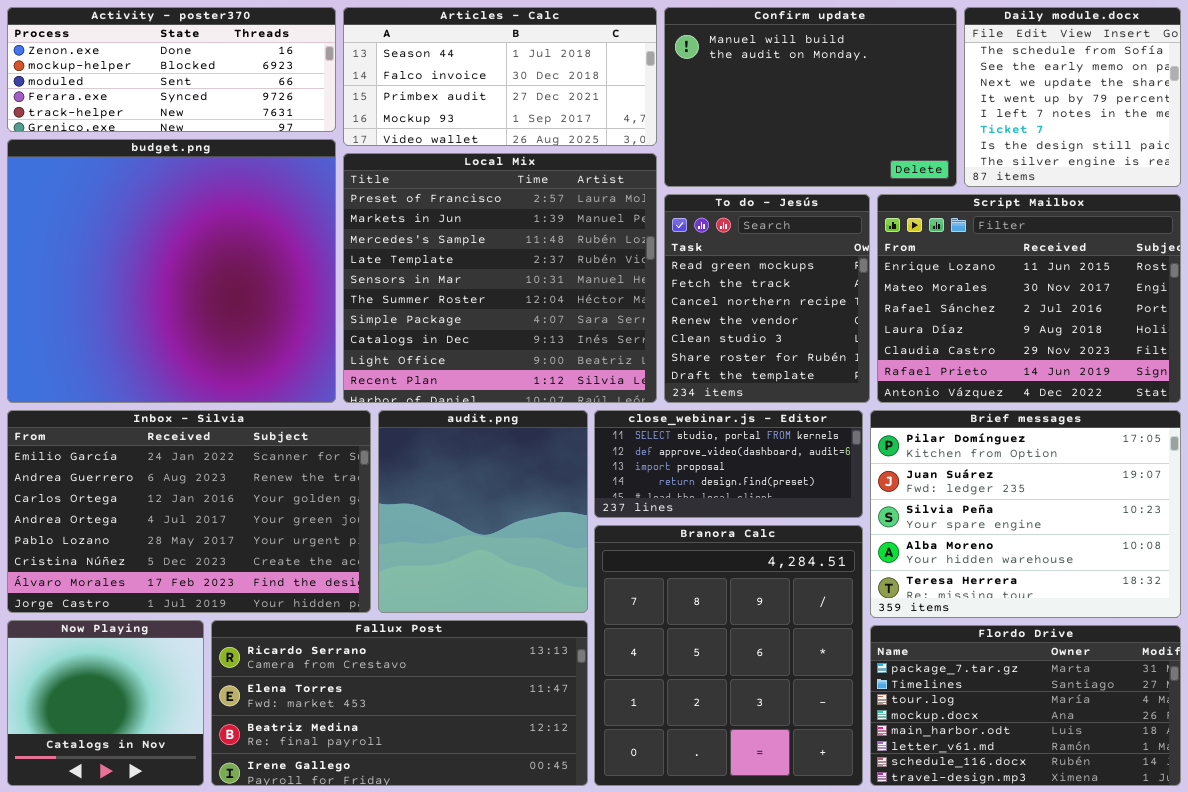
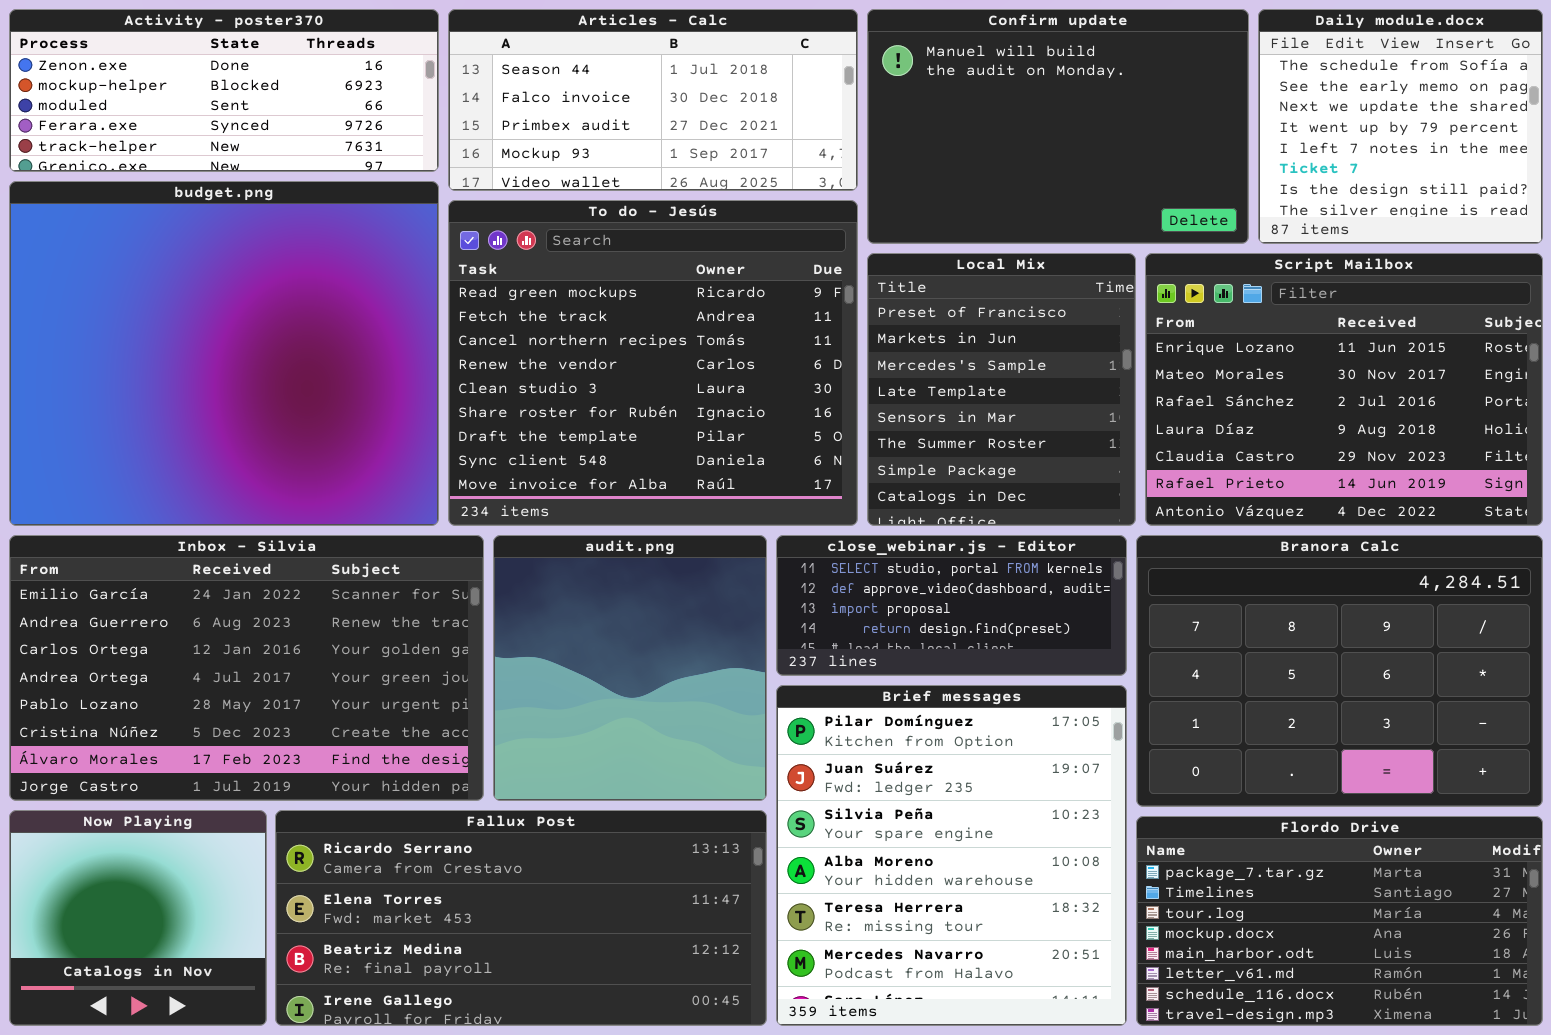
Local Mix: [343,153,657,403] -> [867,253,1136,526], moved, resized
To do - Jesús: [664,194,870,403] -> [448,200,858,526], moved, resized
Brief messages: [870,410,1181,618] -> [776,685,1127,1026], moved, resized
Branora Calc: [594,525,863,786] -> [1136,535,1543,807], moved, resized

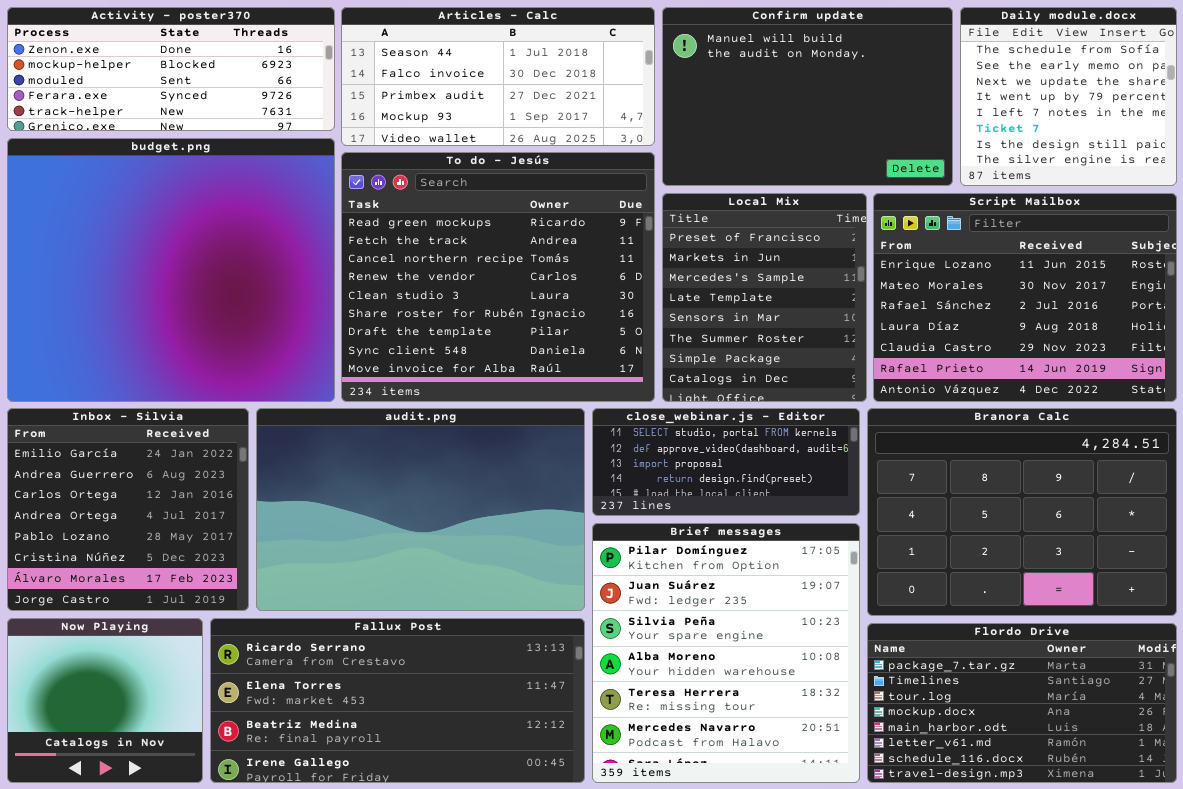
Inbox - Silvia: [9,535,484,801] -> [7,408,249,611], resized
audit.png: [493,535,767,801] -> [256,408,585,611], resized

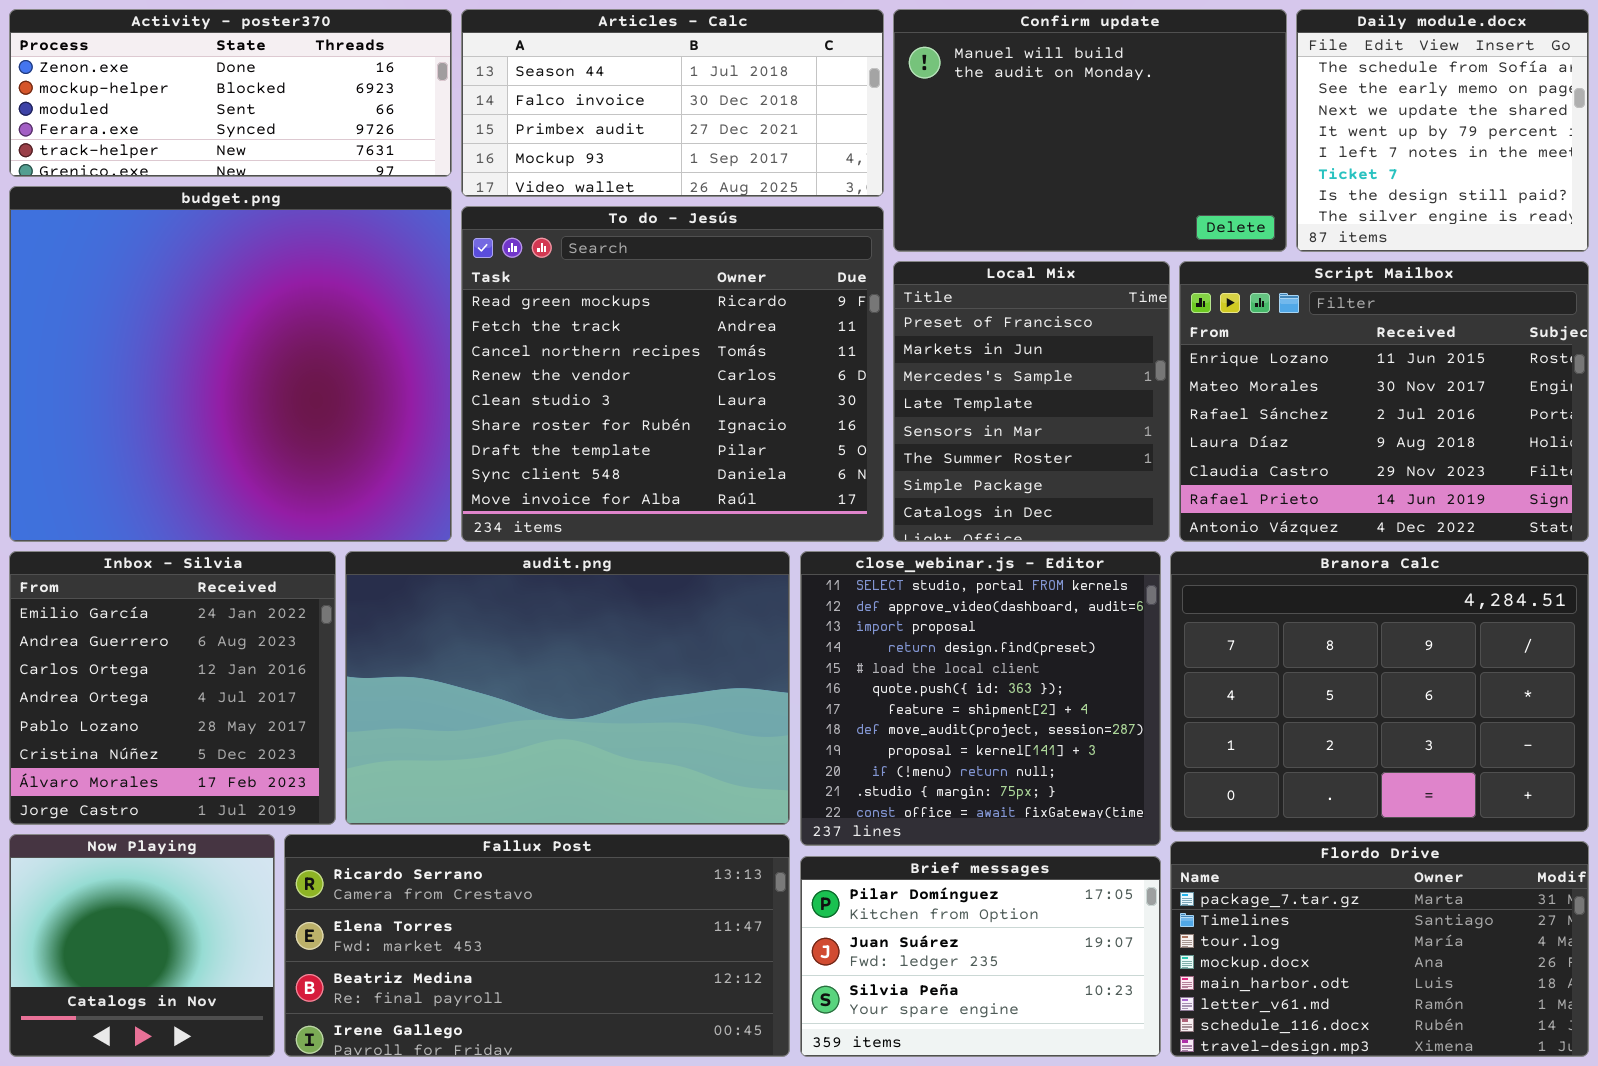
close_webinar.js - Editor: [592,408,860,516] -> [800,551,1161,846], resized
Brief messages: [592,523,860,783] -> [800,856,1161,1057], resized

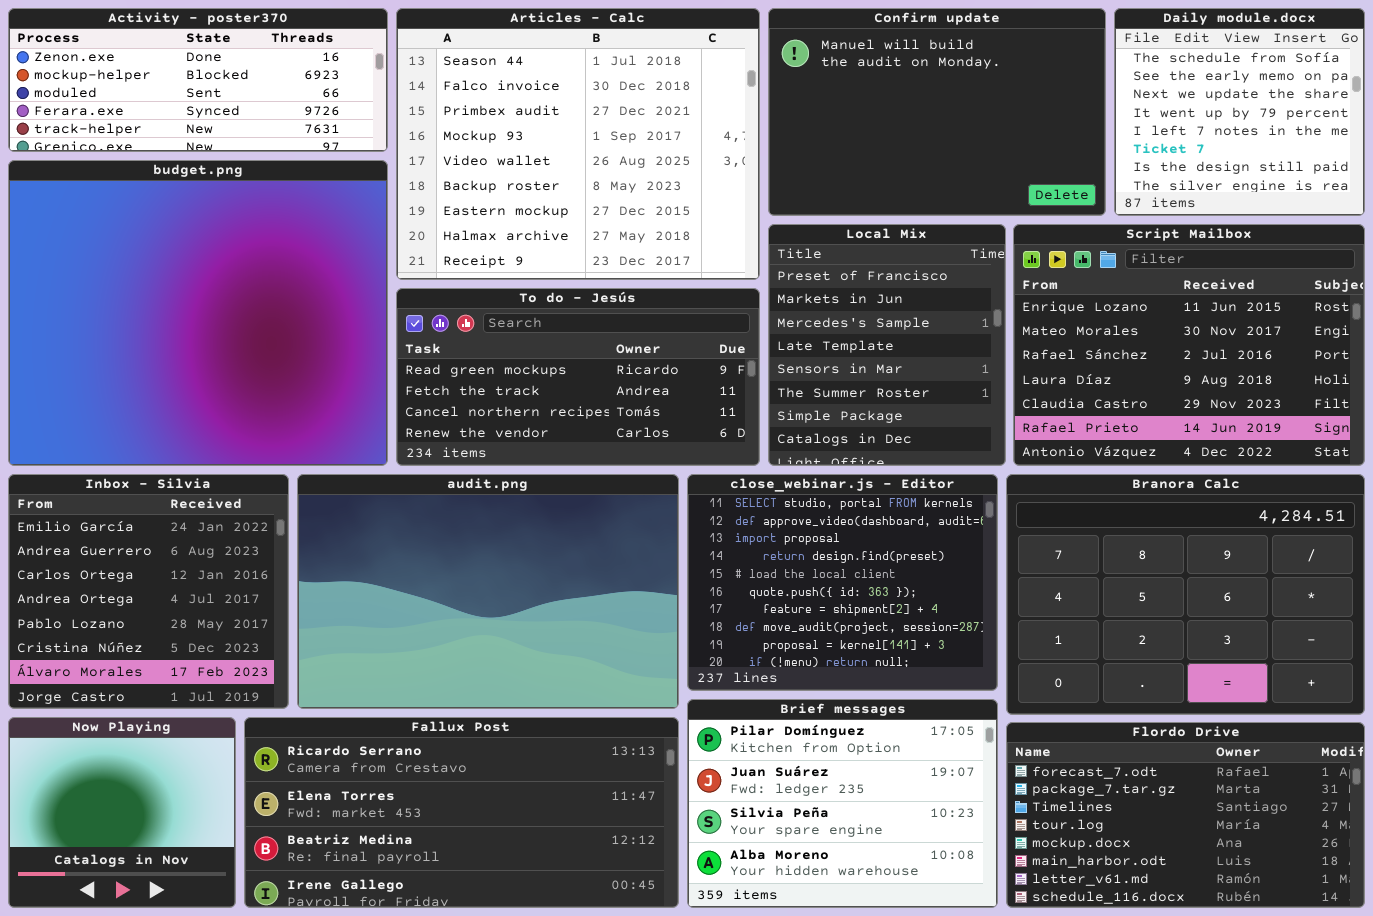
Articles - Calc: [461,9,884,197] -> [396,8,760,280], resized
To do - Jesús: [461,206,884,542] -> [396,288,760,466], resized
close_webinar.js - Editor: [800,551,1161,846] -> [687,474,998,691], resized
Flordo Drive: [1170,841,1589,1057] -> [1006,722,1365,908], scrolled up 1 row
Brief messages: [800,856,1161,1057] -> [687,699,998,908], resized

